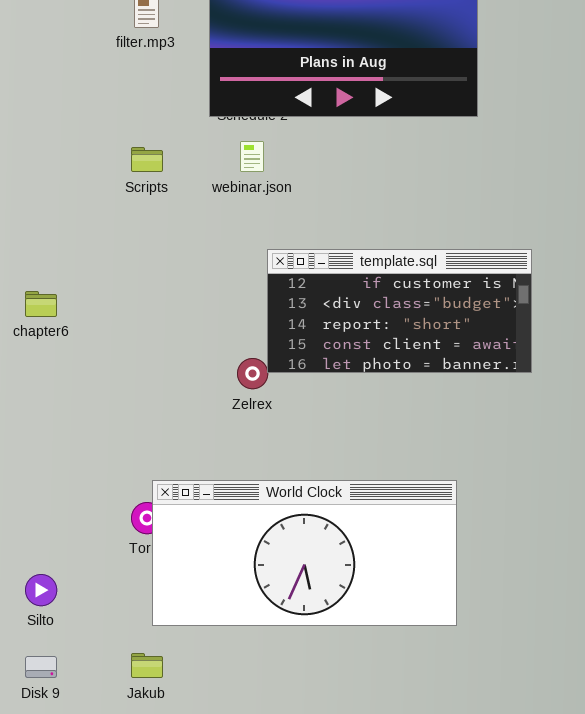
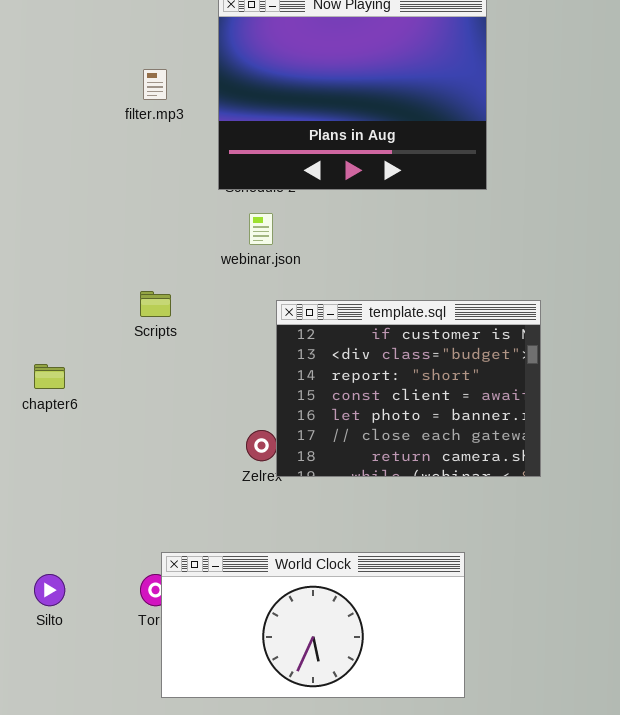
Scripts: [131,147,163,172] -> [140,291,171,317], moved
template.sql: [267,249,532,373] -> [276,300,541,477], moved, resized
Silto: [25,574,57,606] -> [34,574,65,606], moved

